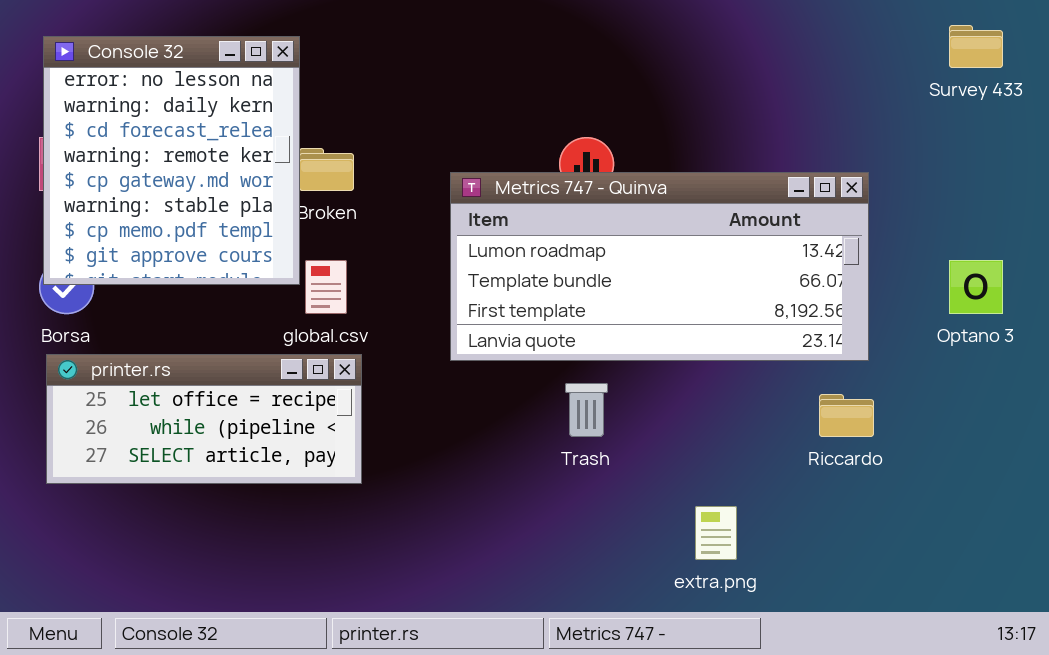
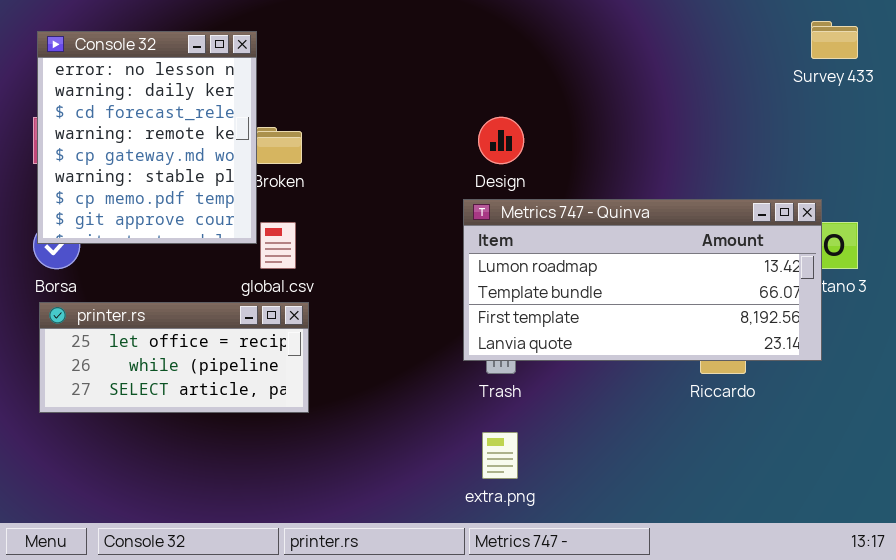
Metrics 747 - Quinva: [450,172,869,361] -> [463,199,822,361], moved
extra.png: [695,506,737,560] -> [482,432,518,479], moved

